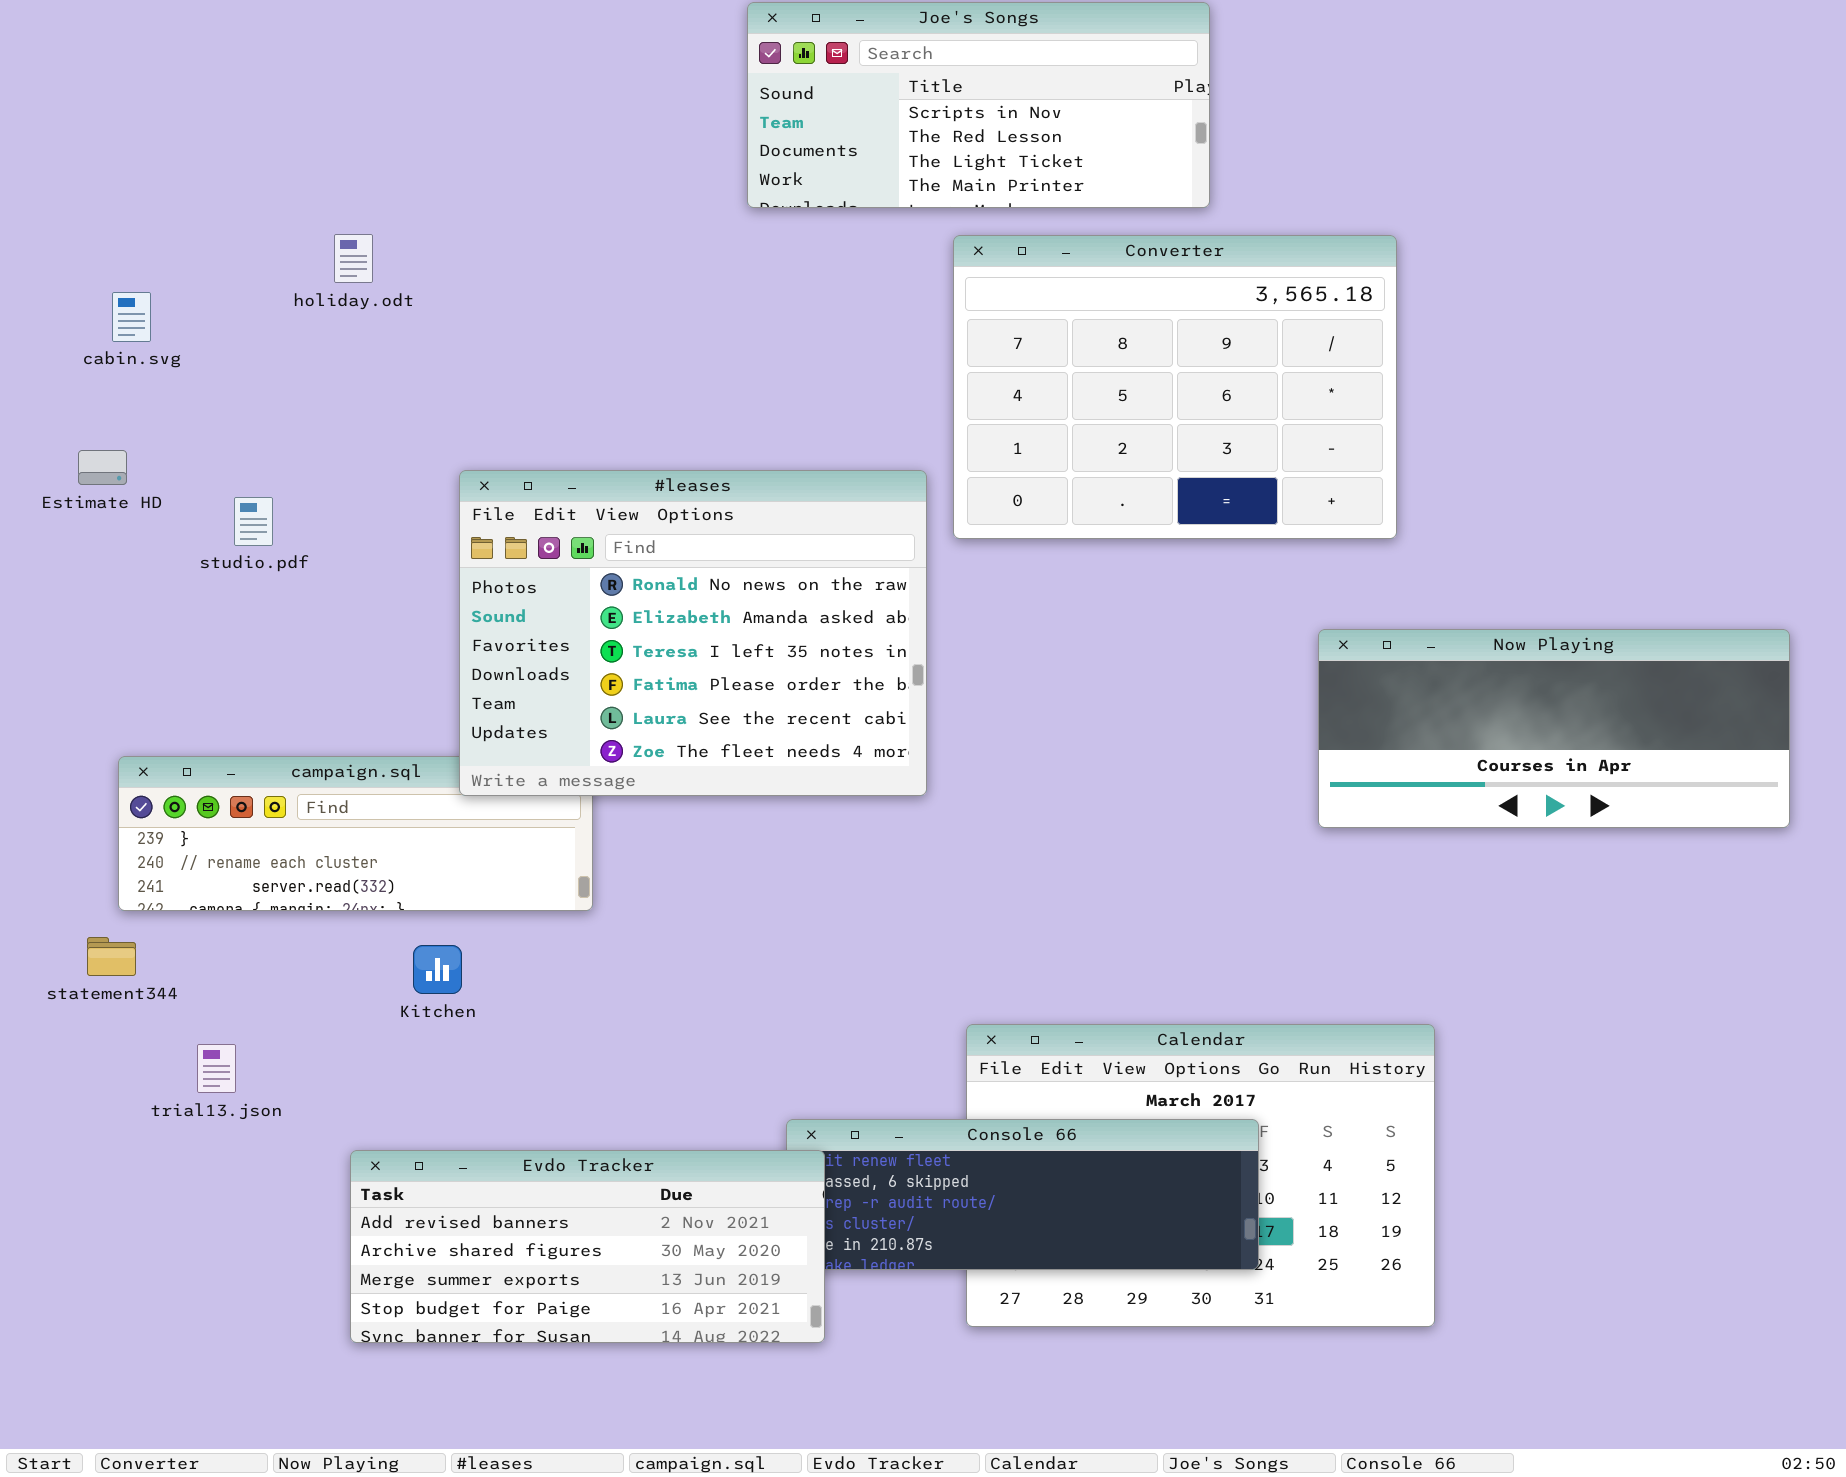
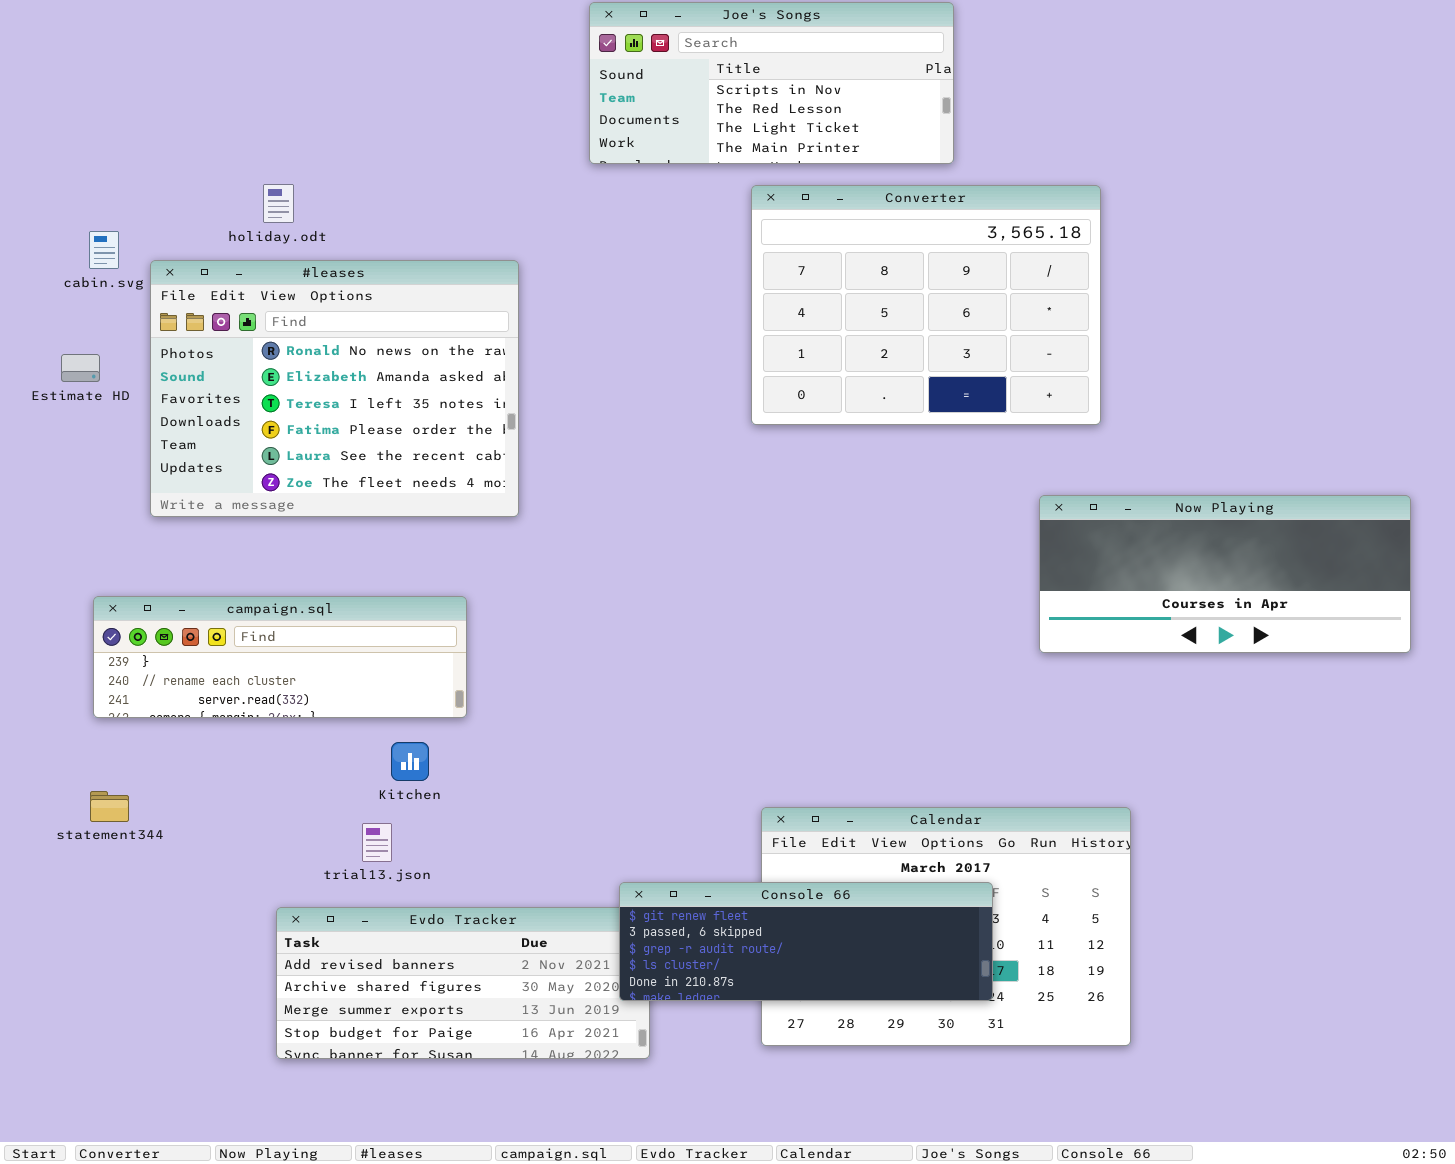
#leases: [459,470,927,796] -> [150,260,519,517], moved
statement344: [87,937,136,976] -> [90,791,129,822], moved
Kitchen: [413,945,462,994] -> [391,742,429,781], moved
trial13.json: [197,1044,236,1093] -> [362,823,392,862], moved
Console 66: [786,1119,1259,1270] -> [619,882,993,1001], raised

